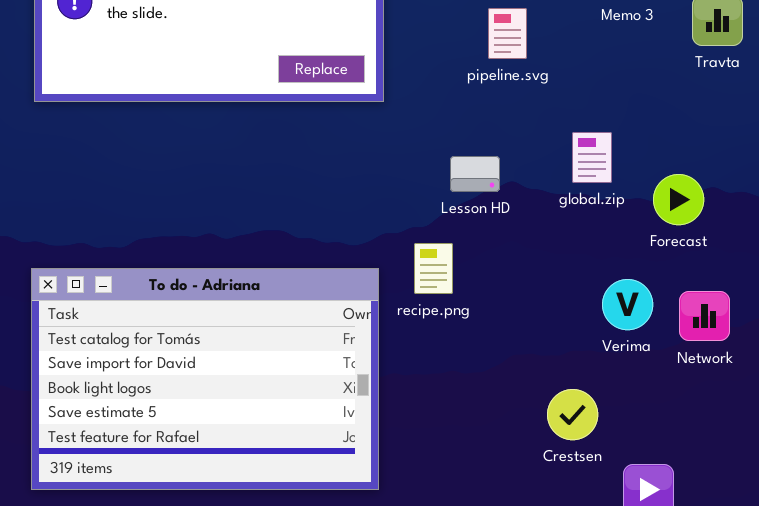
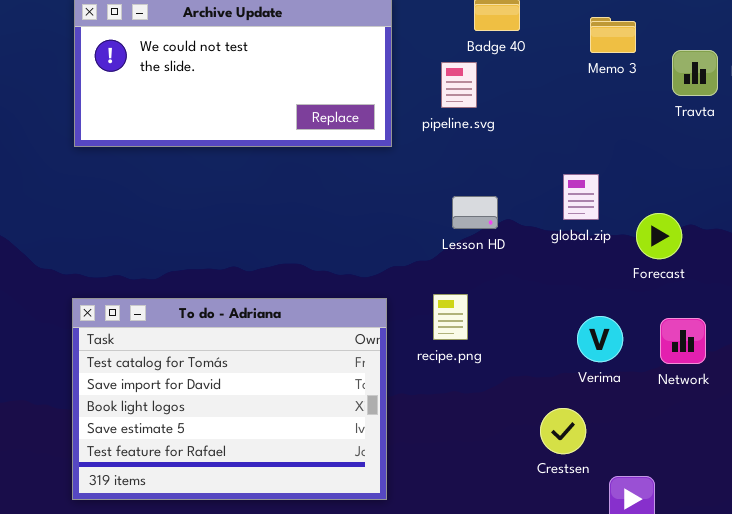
pipeline.svg: [488,8,527,59] -> [441,62,477,108], moved
recipe.png: [414,243,453,294] -> [433,294,468,340], moved
Verima: [602,279,653,330] -> [577,316,623,362], moved

